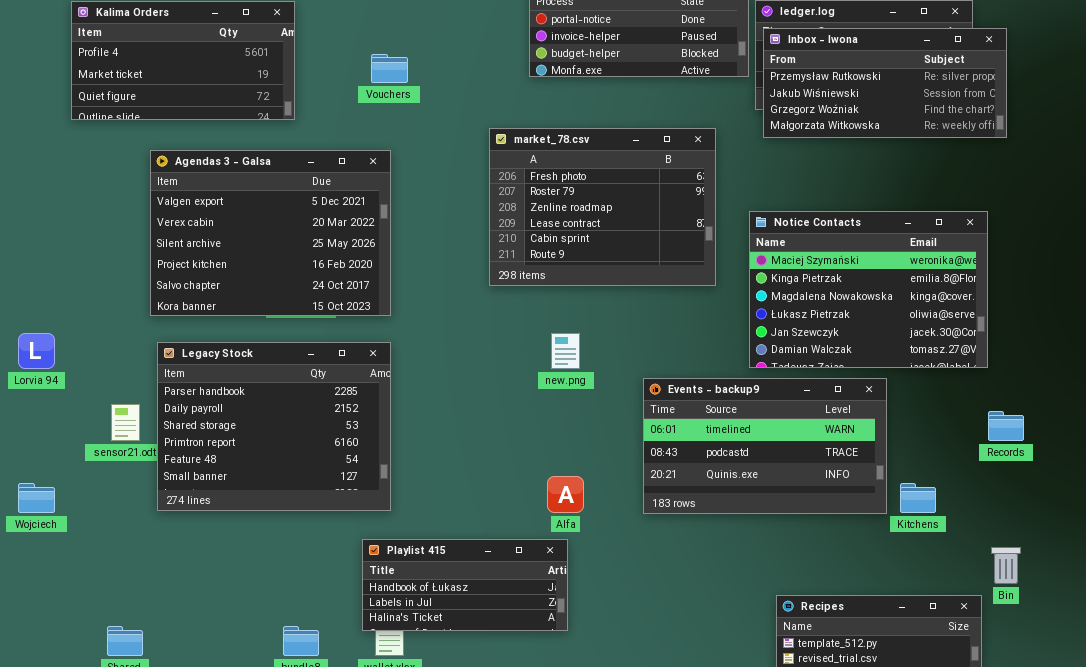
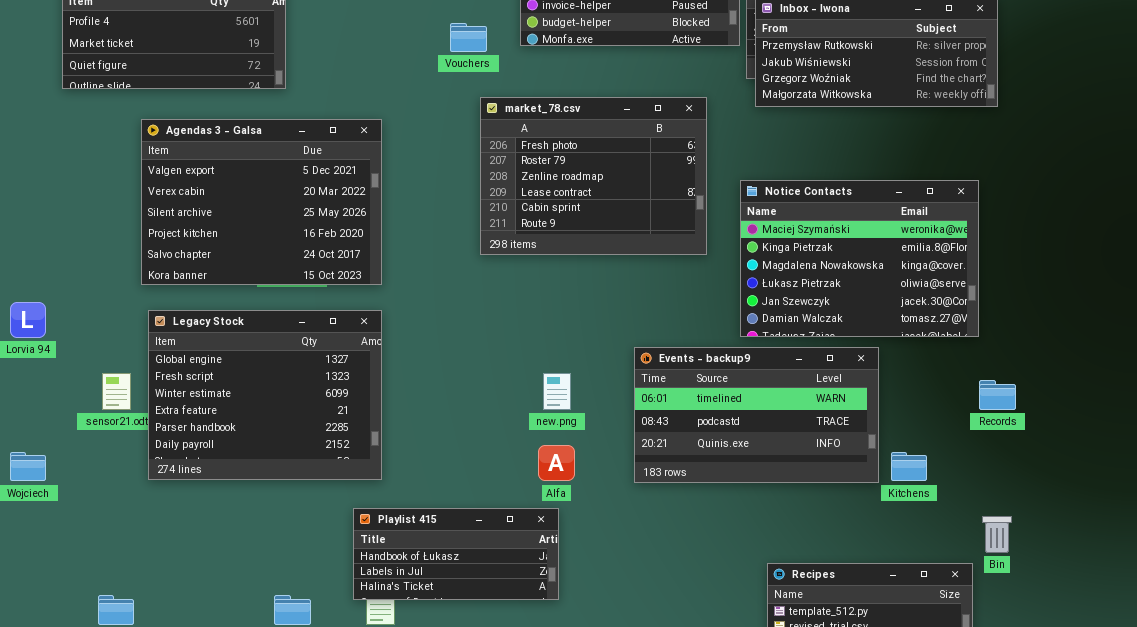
Vouchers: [371,54,408,83] -> [450,23,487,52], moved
new.png: [551,333,580,369] -> [543,373,571,410], moved
Legacy Stock: [157,342,391,511] -> [148,310,382,480], scrolled up 4 rows

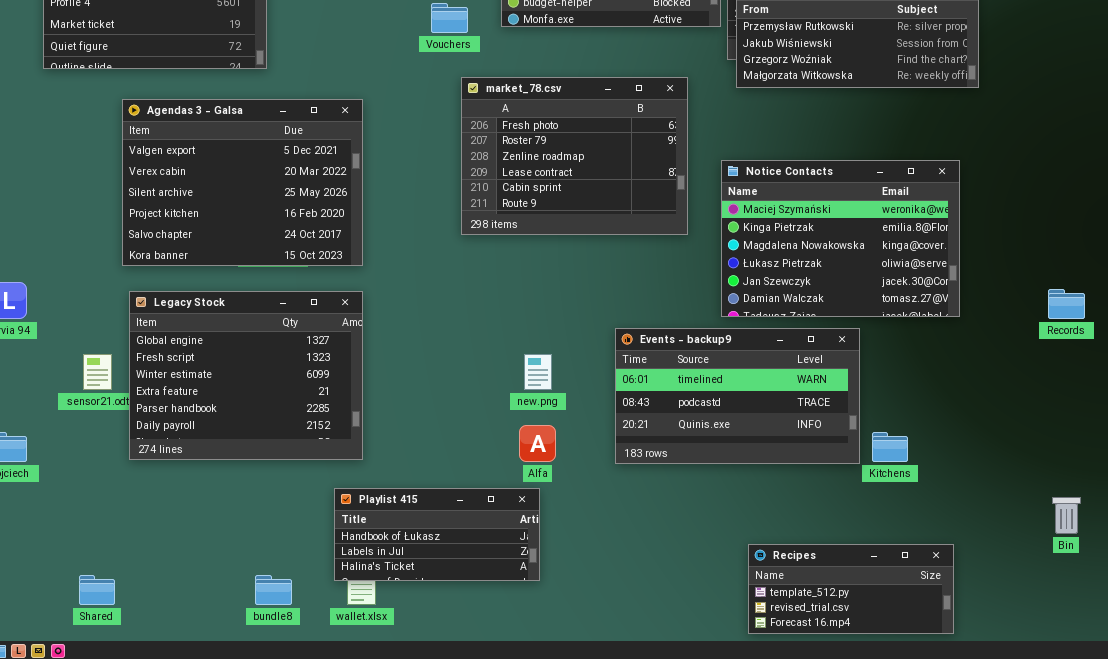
Records: [979,380,1016,410] -> [1048,289,1085,319], moved
Bin: [982,516,1012,553] -> [1052,497,1081,534], moved

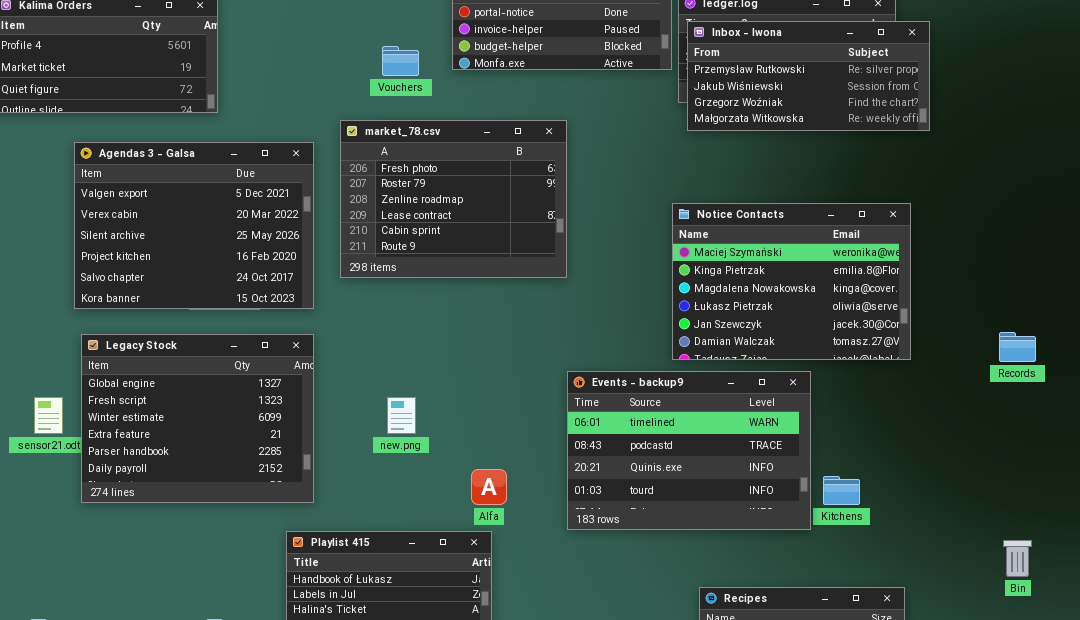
market_78.csv: [461,77,688,235] -> [340,120,567,278], moved
Events - backup9: [615,328,860,464] -> [567,371,811,530], resized
new.png: [524,354,552,390] -> [387,397,416,434], moved

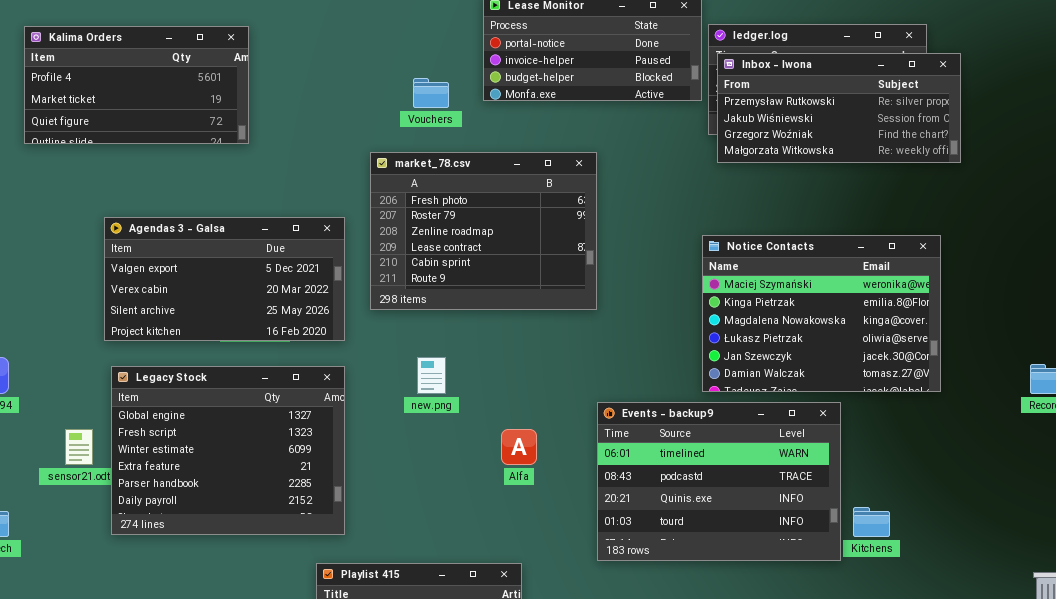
Agendas 3 - Galsa: [74,142,314,309] -> [104,217,345,341], resized
new.png: [387,397,416,434] -> [417,357,446,394], moved
Alfa: [471,469,507,505] -> [501,429,537,465], moved

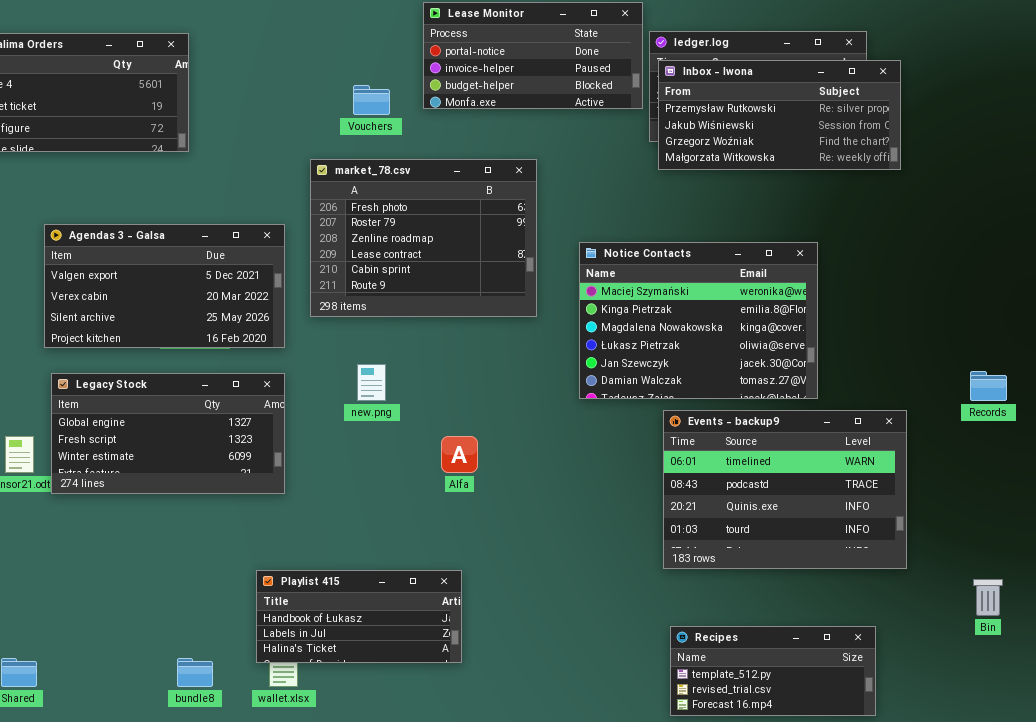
Notice Contacts: [702,235,941,392] -> [579,242,818,399], moved
Legacy Stock: [111,366,345,535] -> [51,373,285,494], resized
Events - backup9: [597,402,841,561] -> [663,410,907,569], moved

